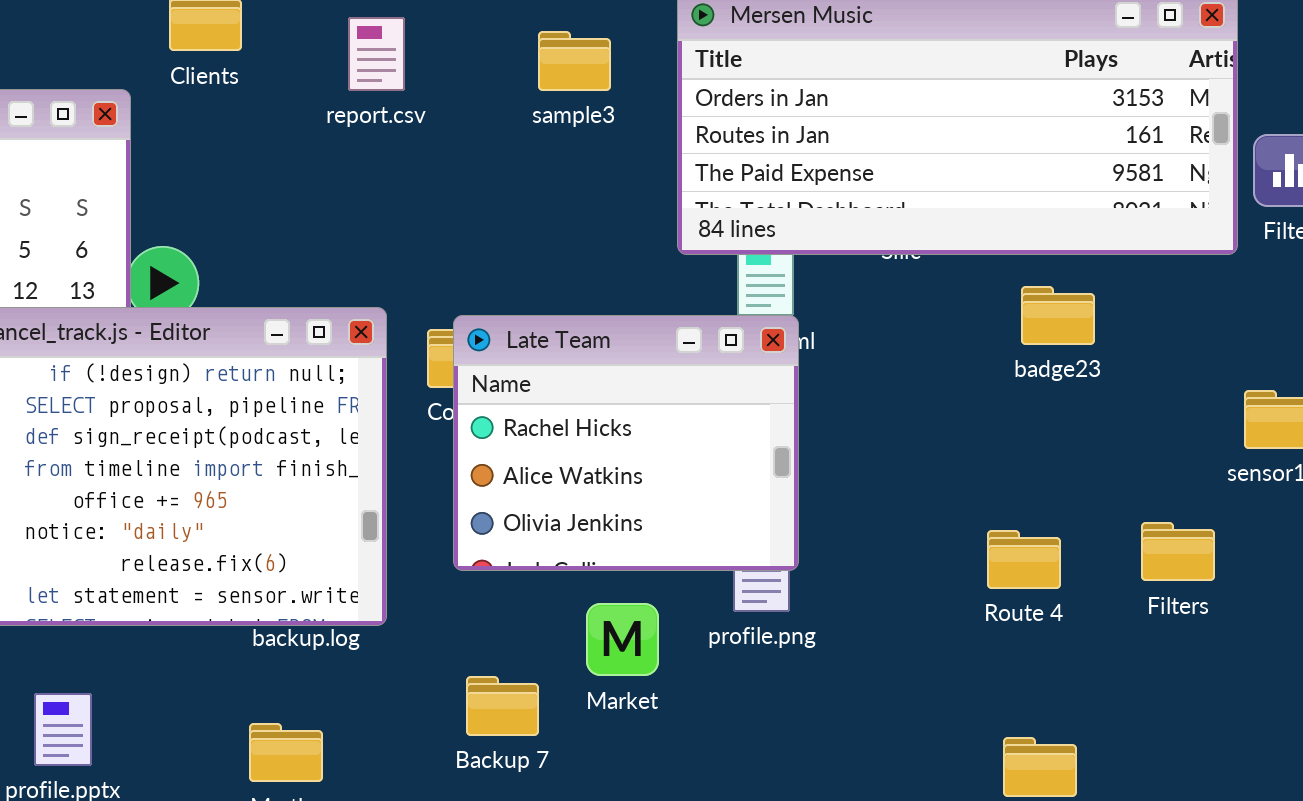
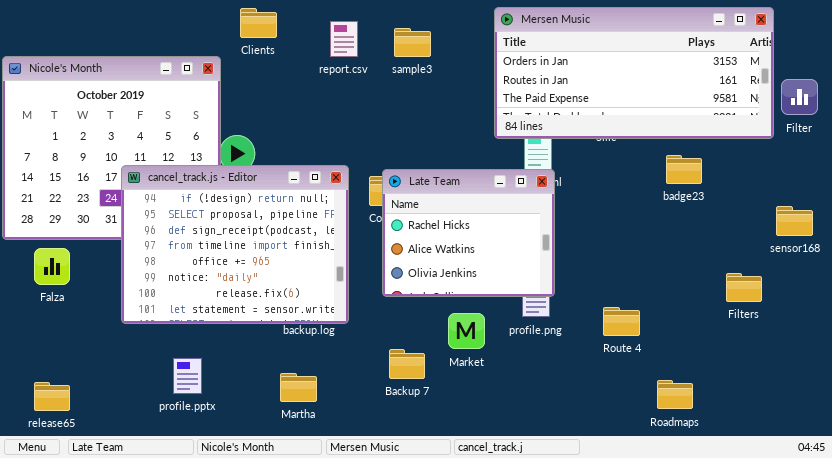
sample3: [538,31,611,91] -> [394,28,431,57], moved
Route 4: [987,530,1061,589] -> [603,307,640,336], moved

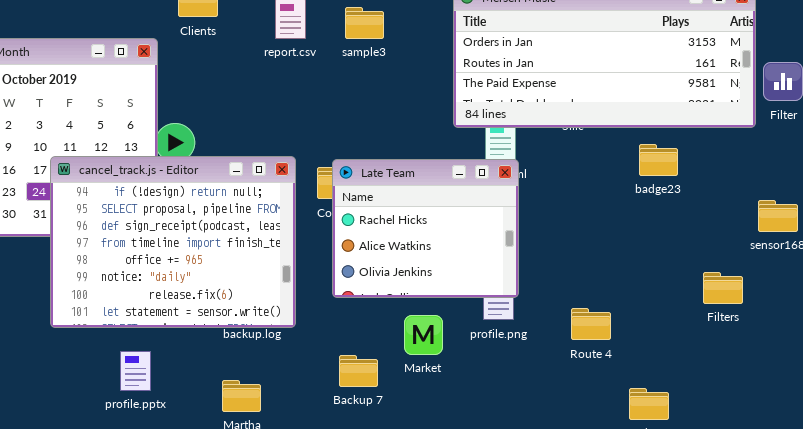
profile.pptx: [173,358,202,394] -> [120,351,151,391], moved

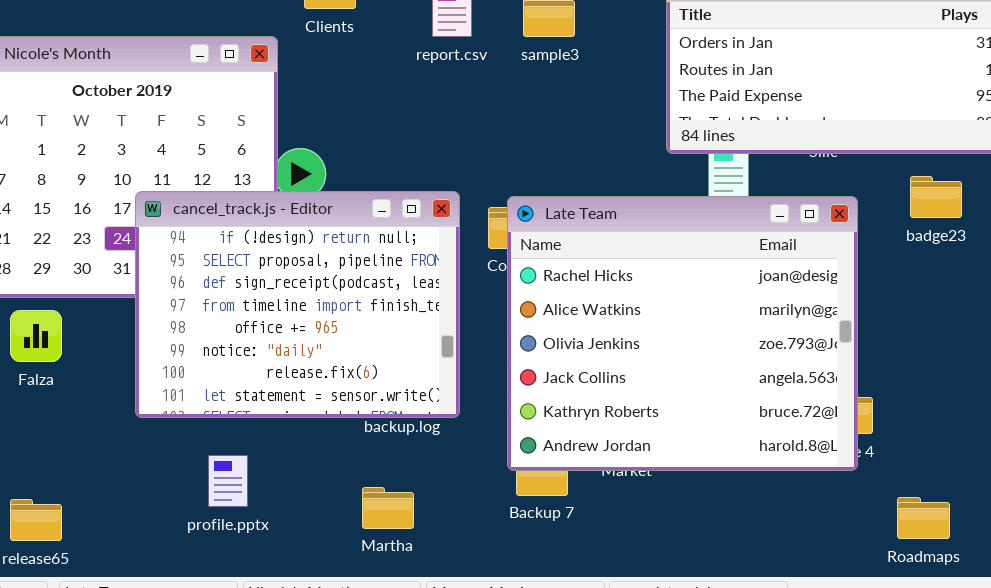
Late Team: [332,159,519,298] -> [507,196,858,471], resized
profile.pptx: [120,351,151,391] -> [208,455,248,507], moved

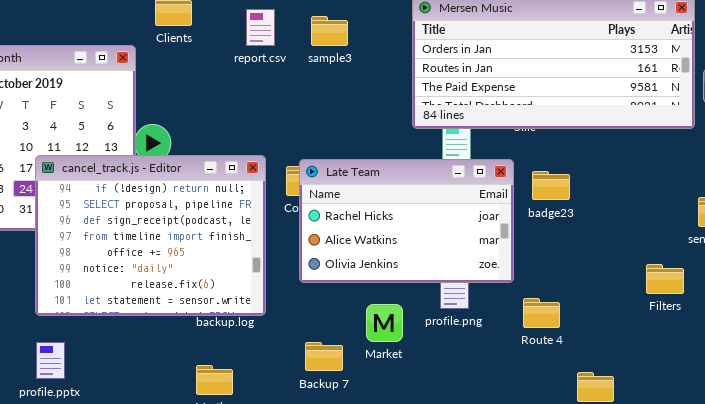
badge23: [910,176,962,218] -> [532,171,570,200], moved
Late Team: [507,196,858,471] -> [299,159,514,283], resized
profile.pptx: [208,455,248,507] -> [36,342,65,379], moved

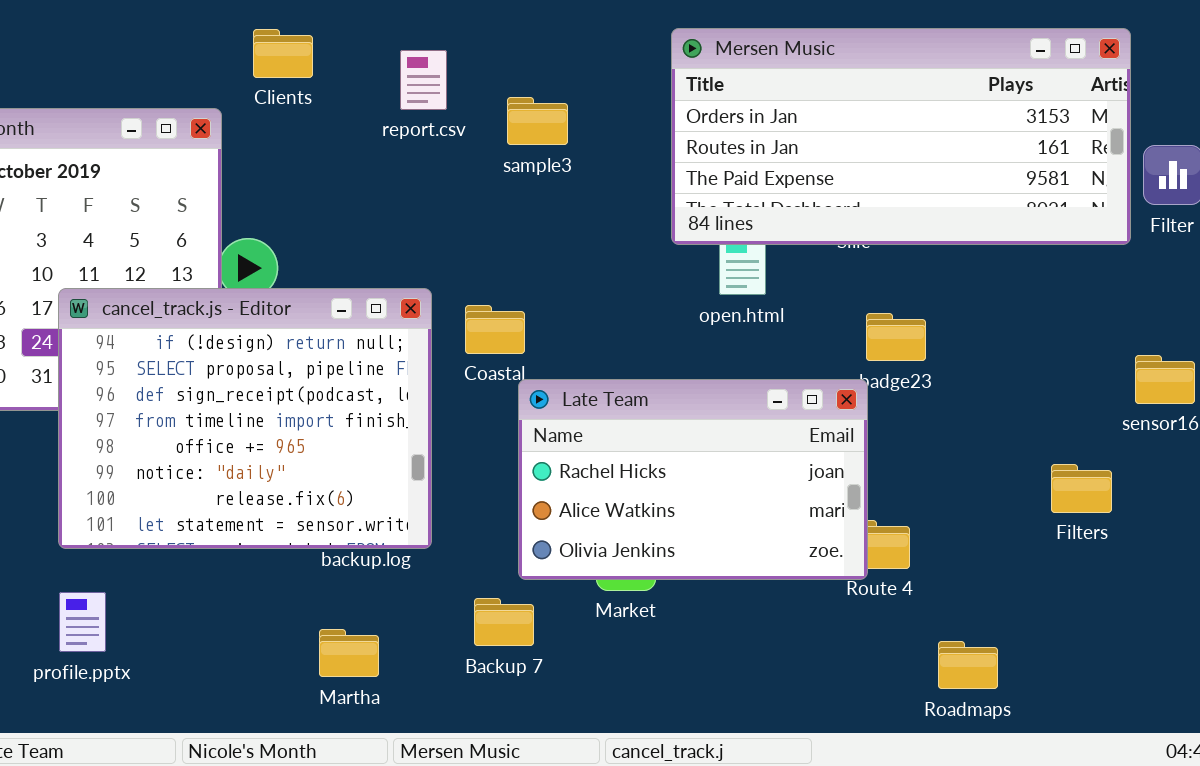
sample3: [311,16,348,46] -> [507,97,568,145], moved
Late Team: [299,159,514,283] -> [518,379,868,580], moved
Backup 7: [305,342,343,371] -> [474,598,534,646], moved

